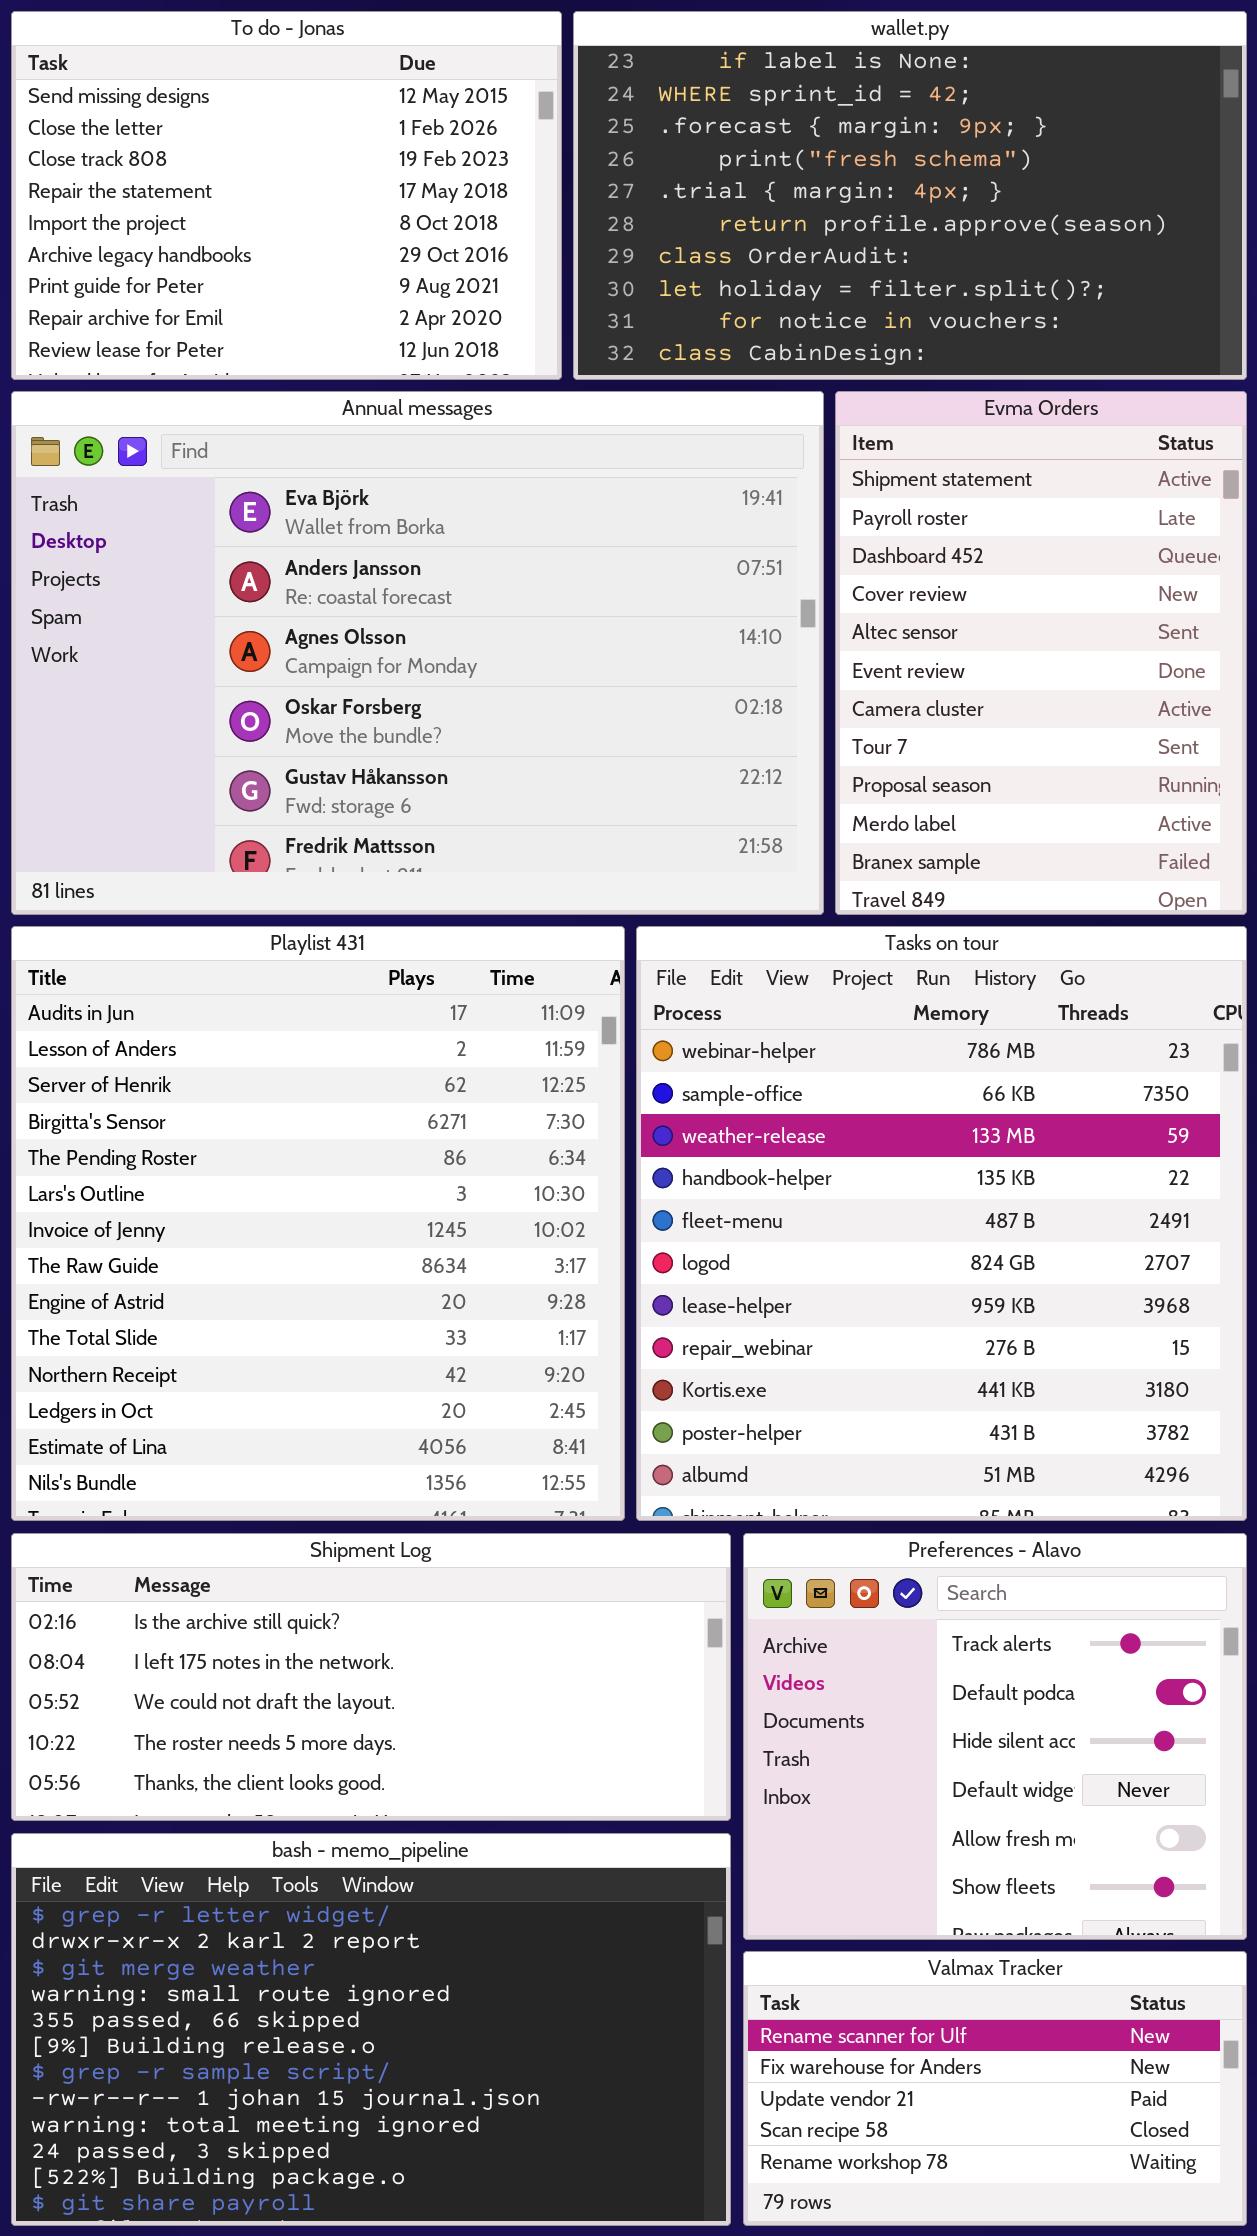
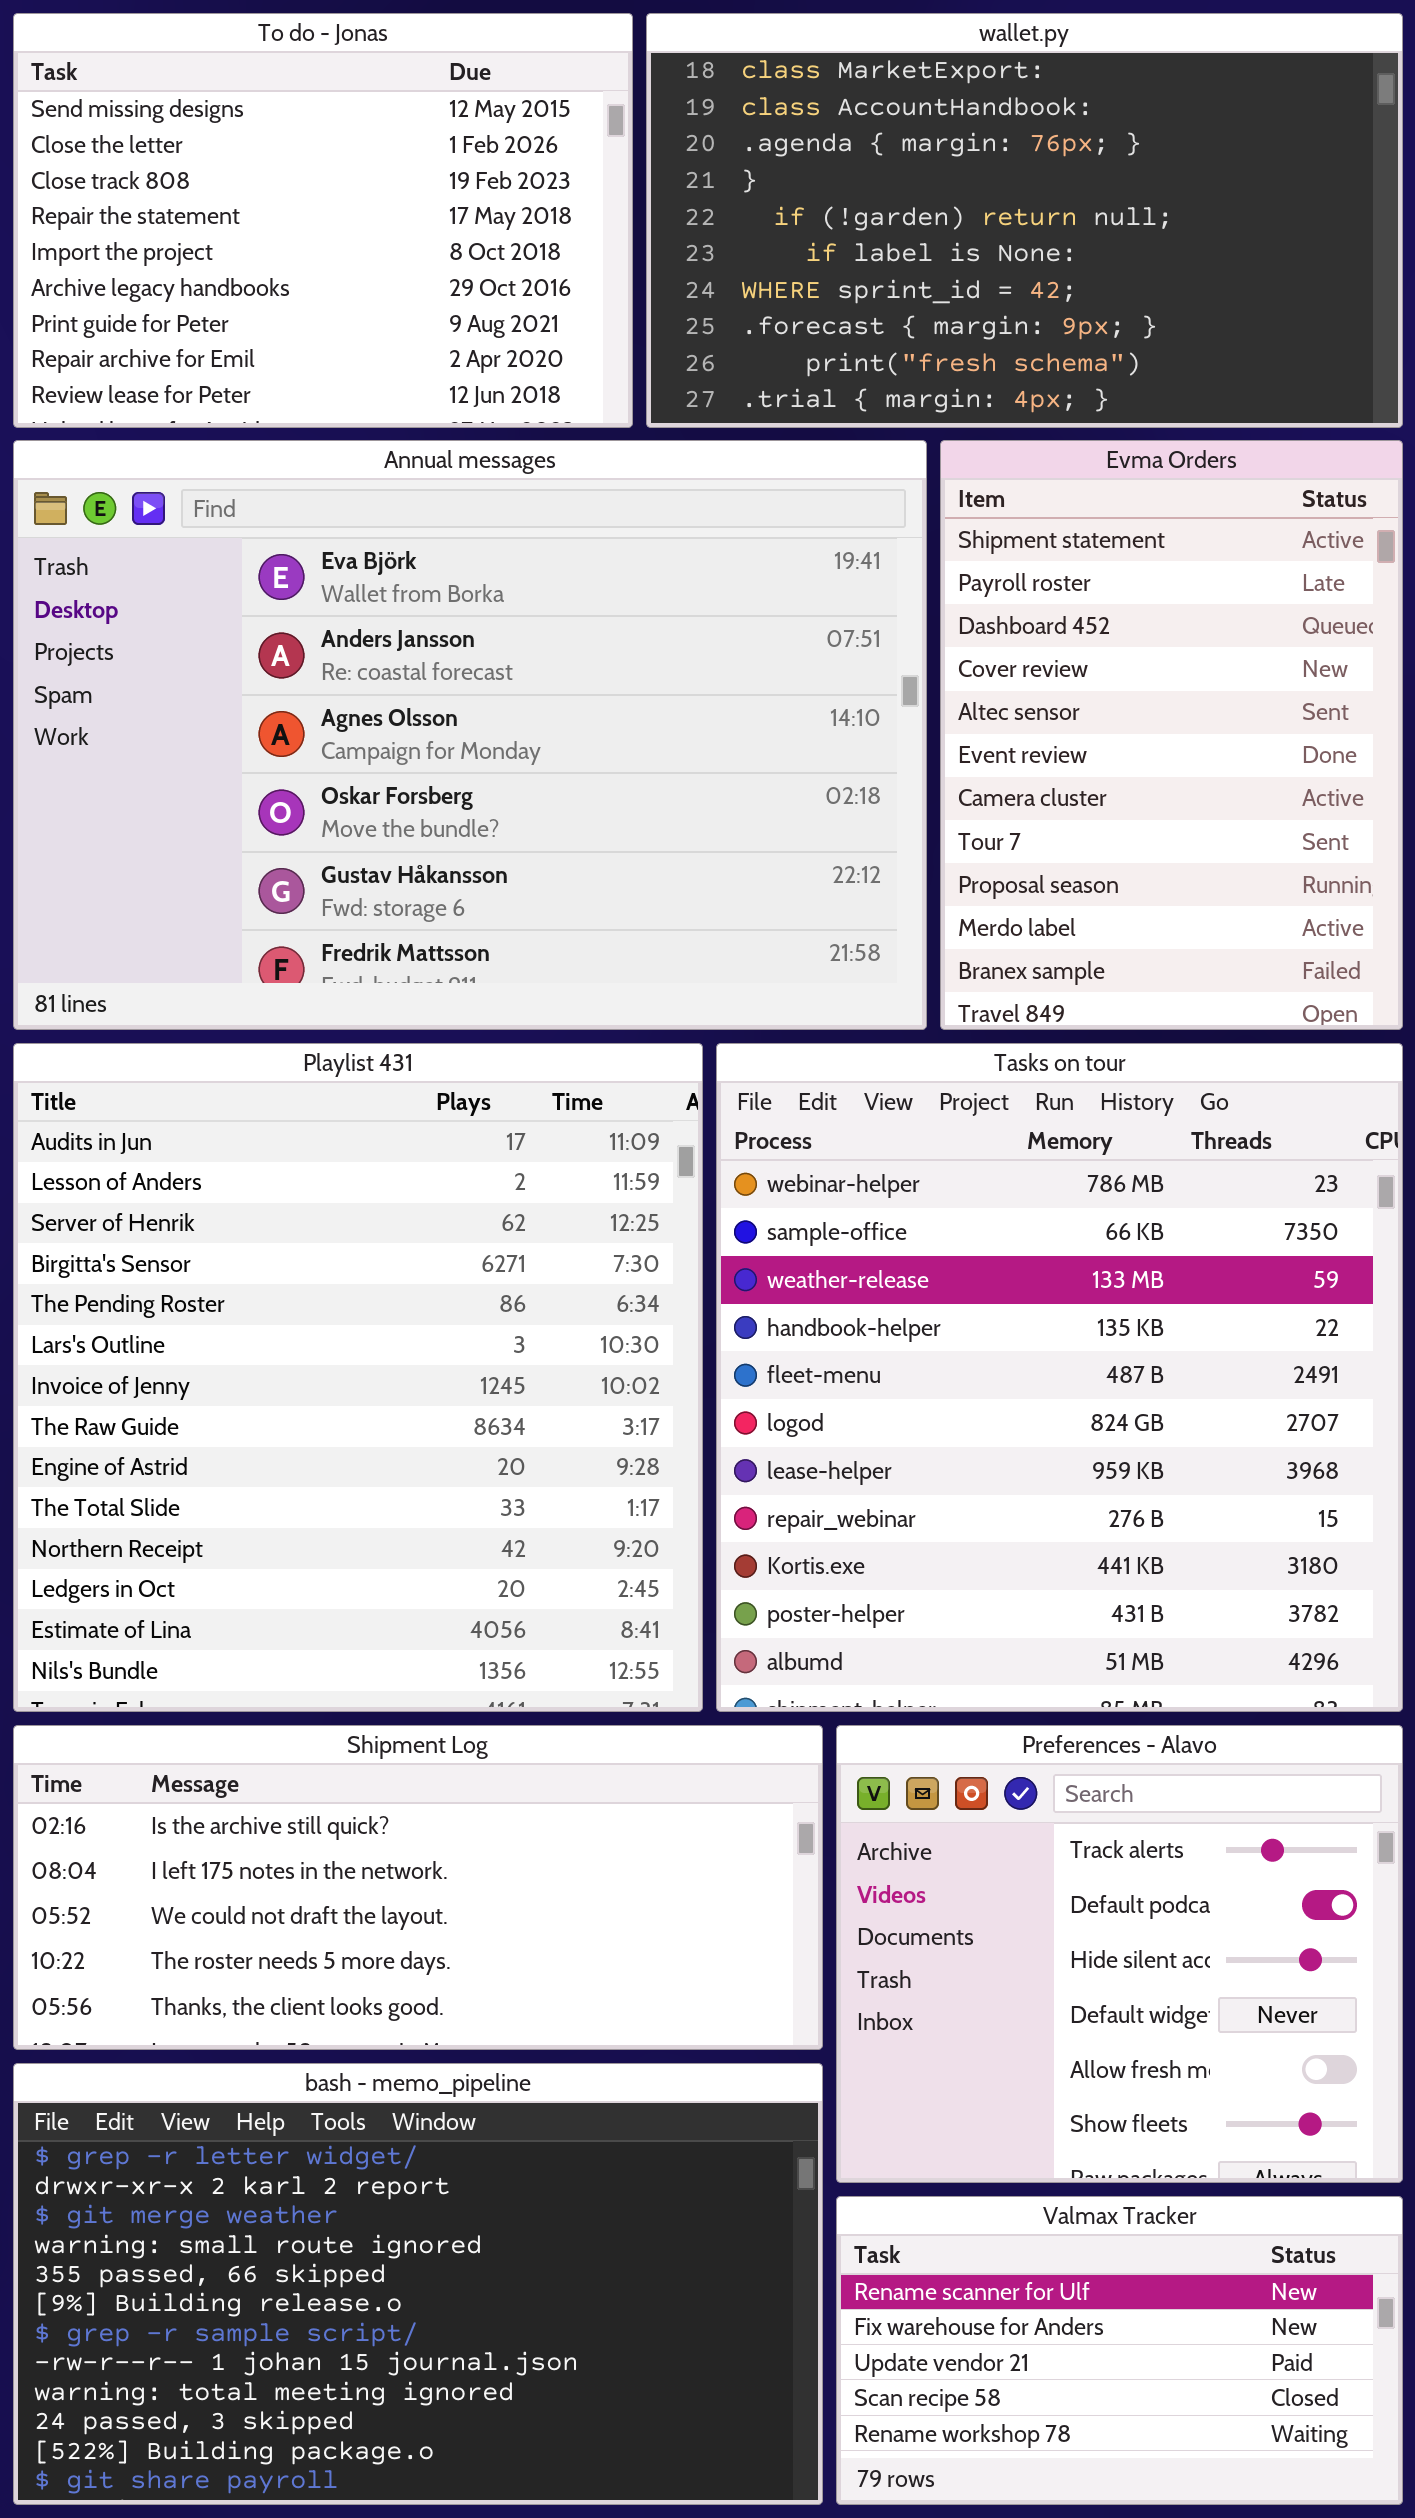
wallet.py: [573,11,1247,380] -> [646,13,1403,428], scrolled up 5 rows

